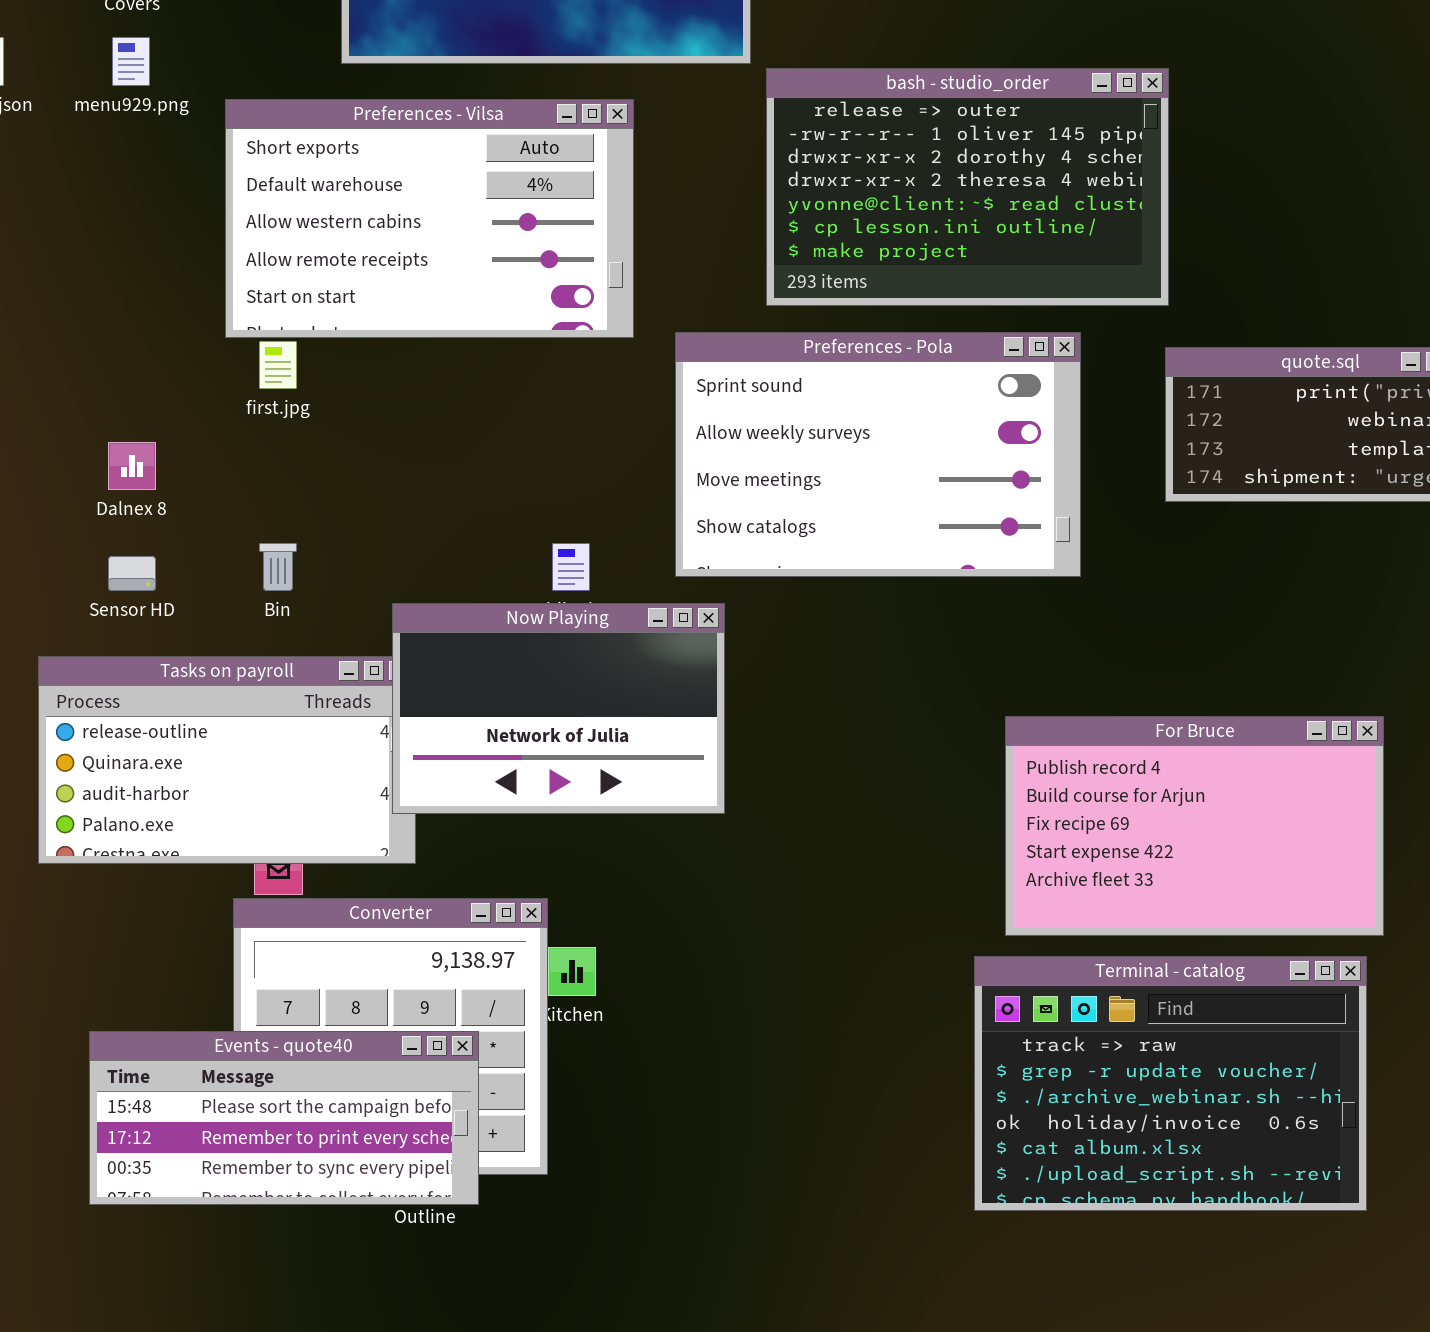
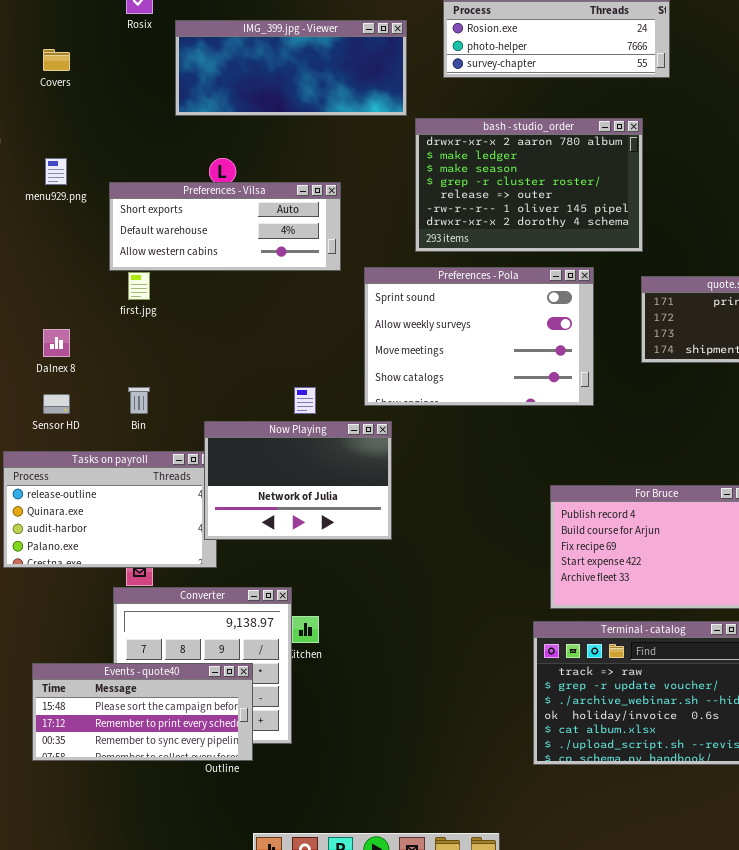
menu929.png: [112,37,150,86] -> [45,158,67,185], moved
bash - studio_order: [766,68,1169,306] -> [415,118,643,252], scrolled up 4 rows
Preferences - Vilsa: [225,99,634,338] -> [109,182,341,271], resized

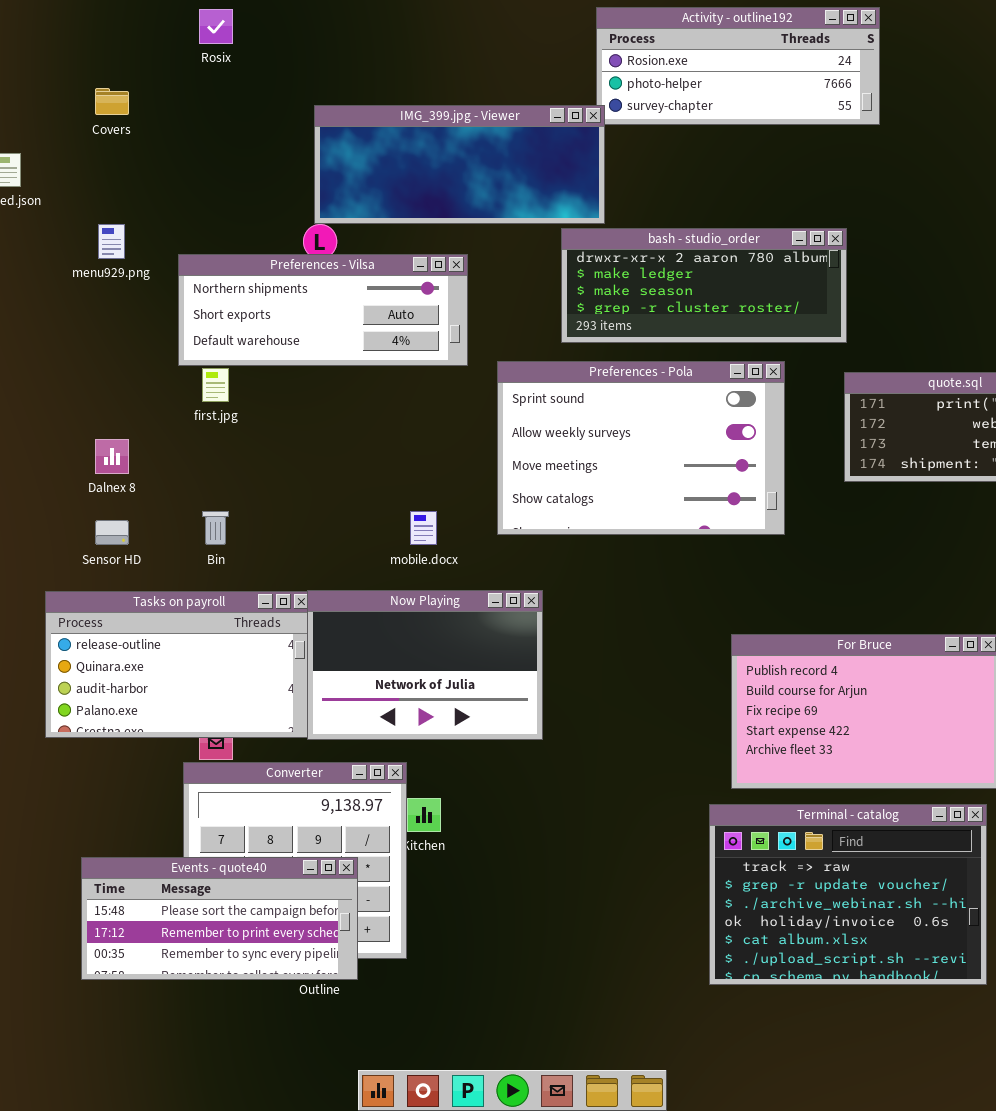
IMG_399.jpg - Viewer: [175,20,407,116] -> [314,105,605,224], moved
bash - studio_order: [415,118,643,252] -> [561,228,847,343], resized
Preferences - Vilsa: [109,182,341,271] -> [178,254,468,366], scrolled up 1 row
Now Playing: [204,421,392,540] -> [307,590,543,740], moved

